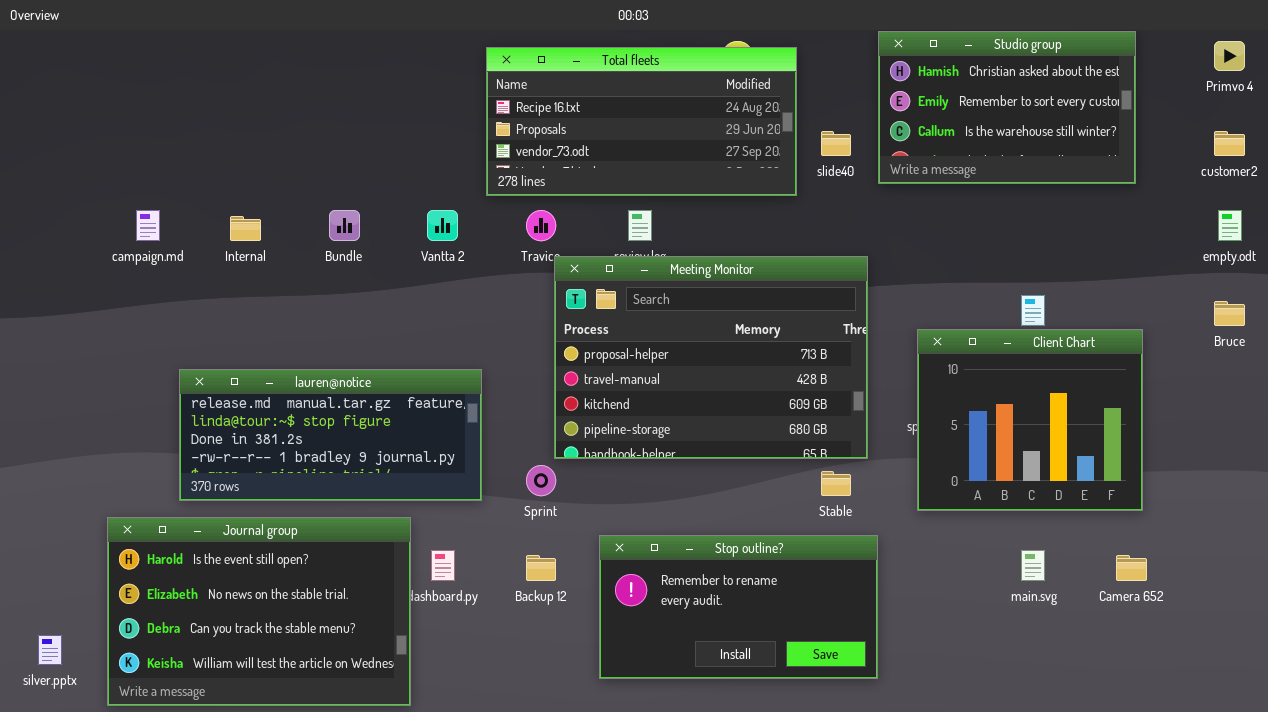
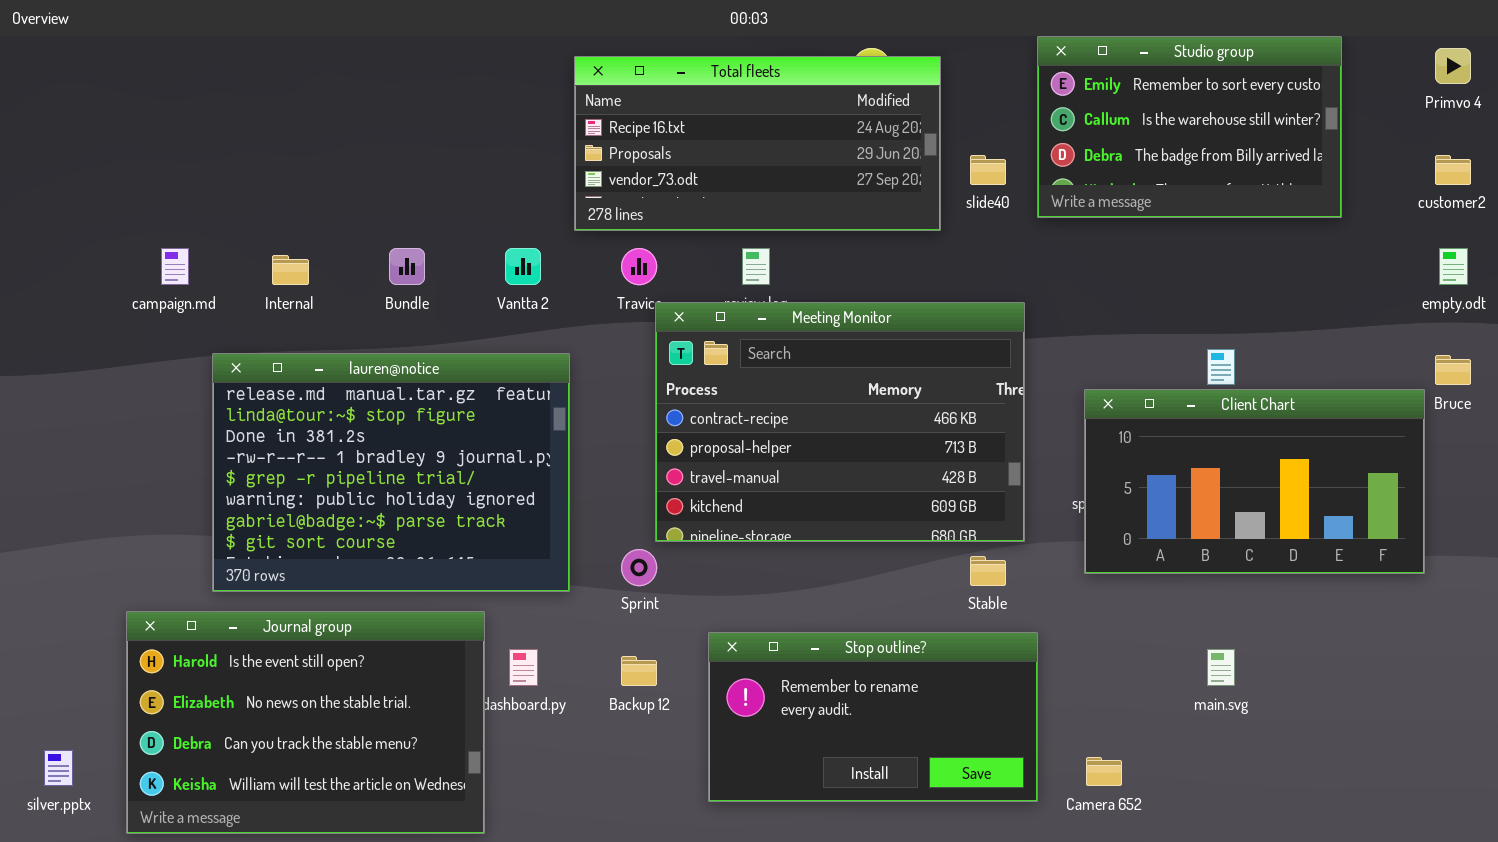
Studio group: [878,31,1136,184] -> [1037,36,1342,218], scrolled down 1 row
Meeting Monitor: [554,256,868,459] -> [655,302,1025,542], scrolled up 1 row
Client Chart: [917,329,1143,511] -> [1084,389,1425,574], resized
lauren@notice: [179,369,482,501] -> [212,353,570,592], resized
Camera 652: [1116,555,1147,581] -> [1086,757,1122,786], moved

